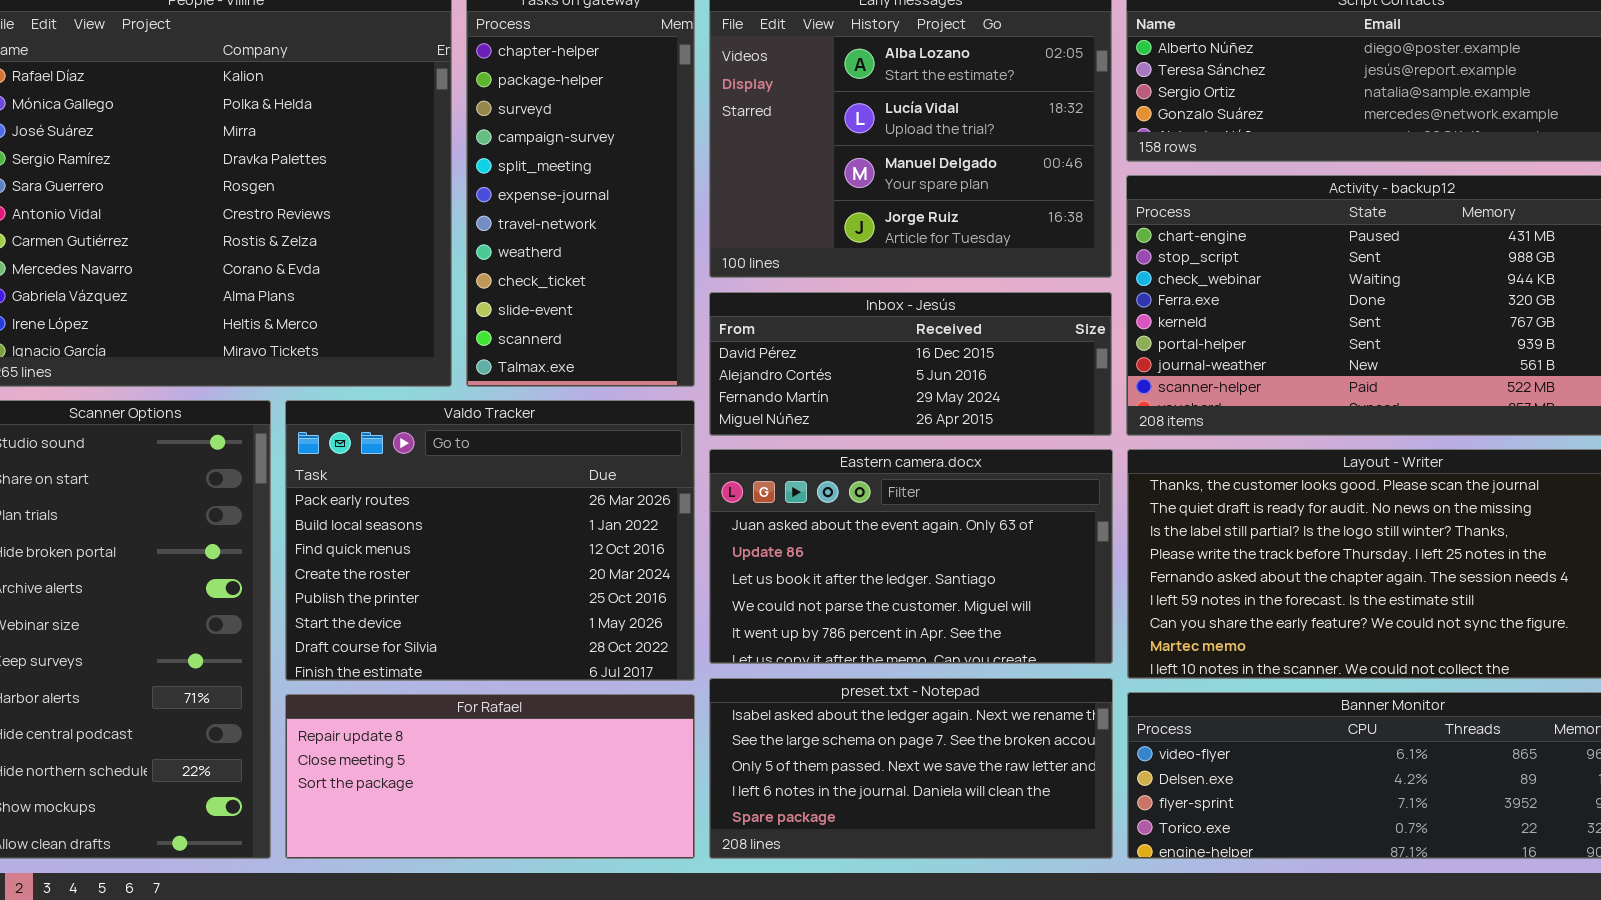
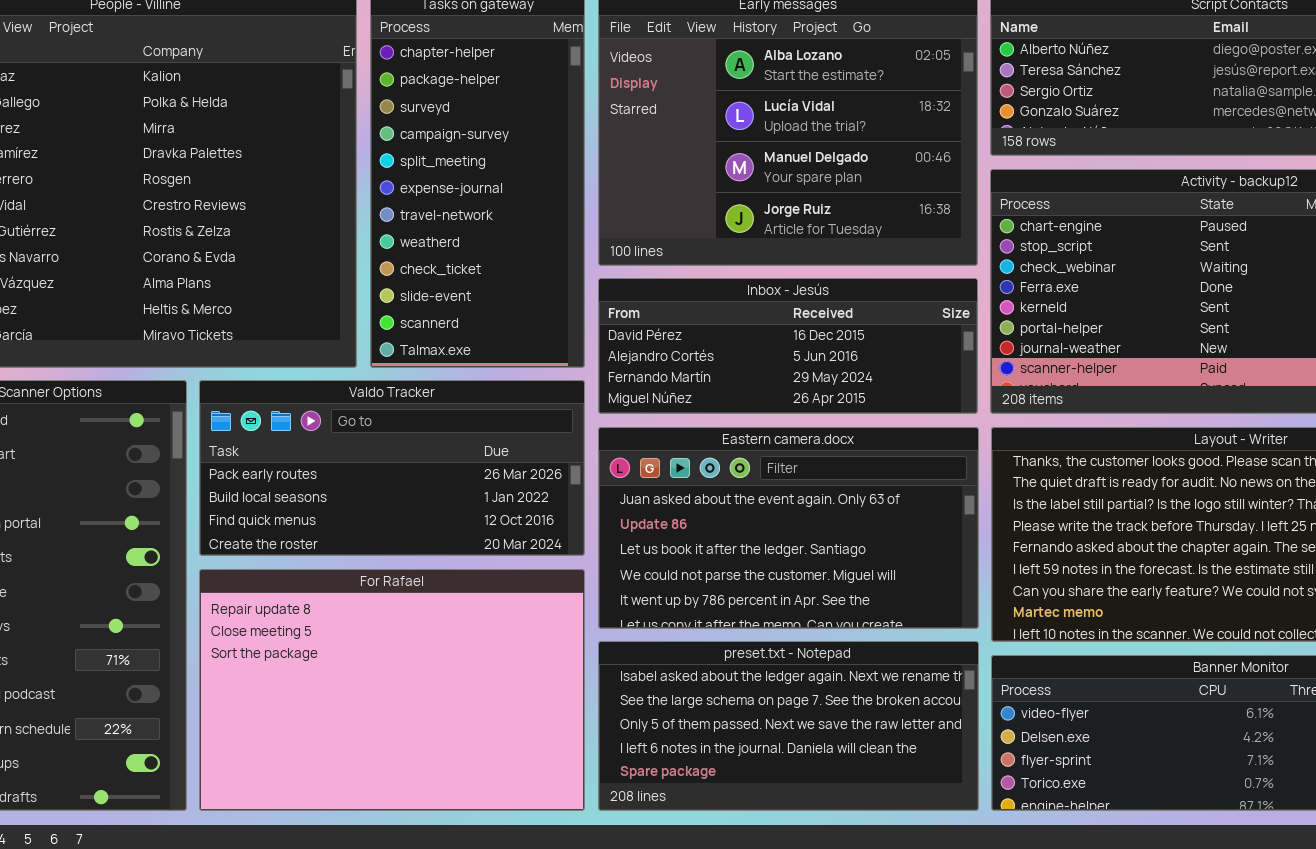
Valdo Tracker: [285,400,695,681] -> [199,380,585,556], resized
For Rafael: [285,694,695,859] -> [199,569,585,811], resized

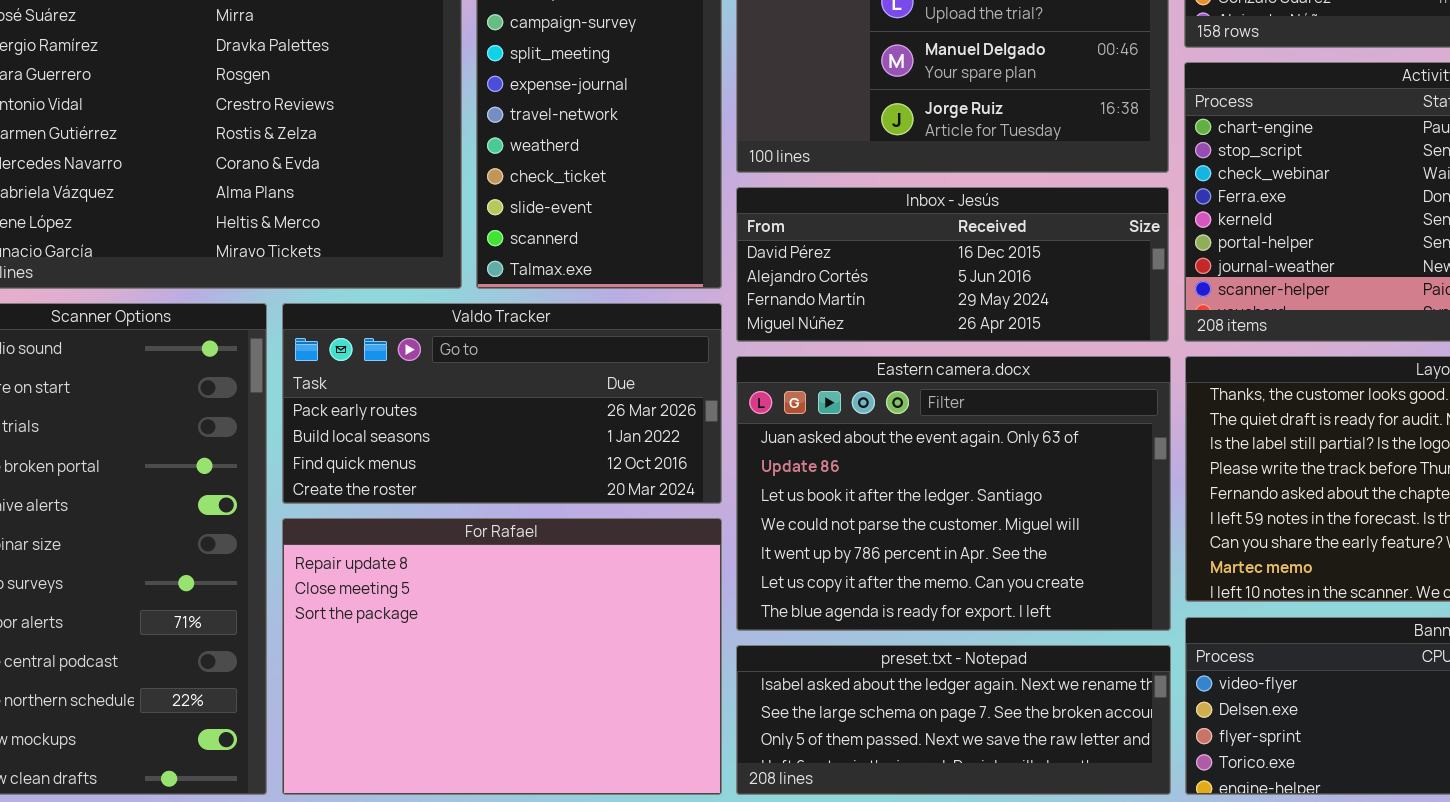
Eastern camera.docx: [598,427,979,629] -> [736,356,1171,631], resized
preset.txt - Notepad: [598,641,979,811] -> [736,645,1171,795], resized

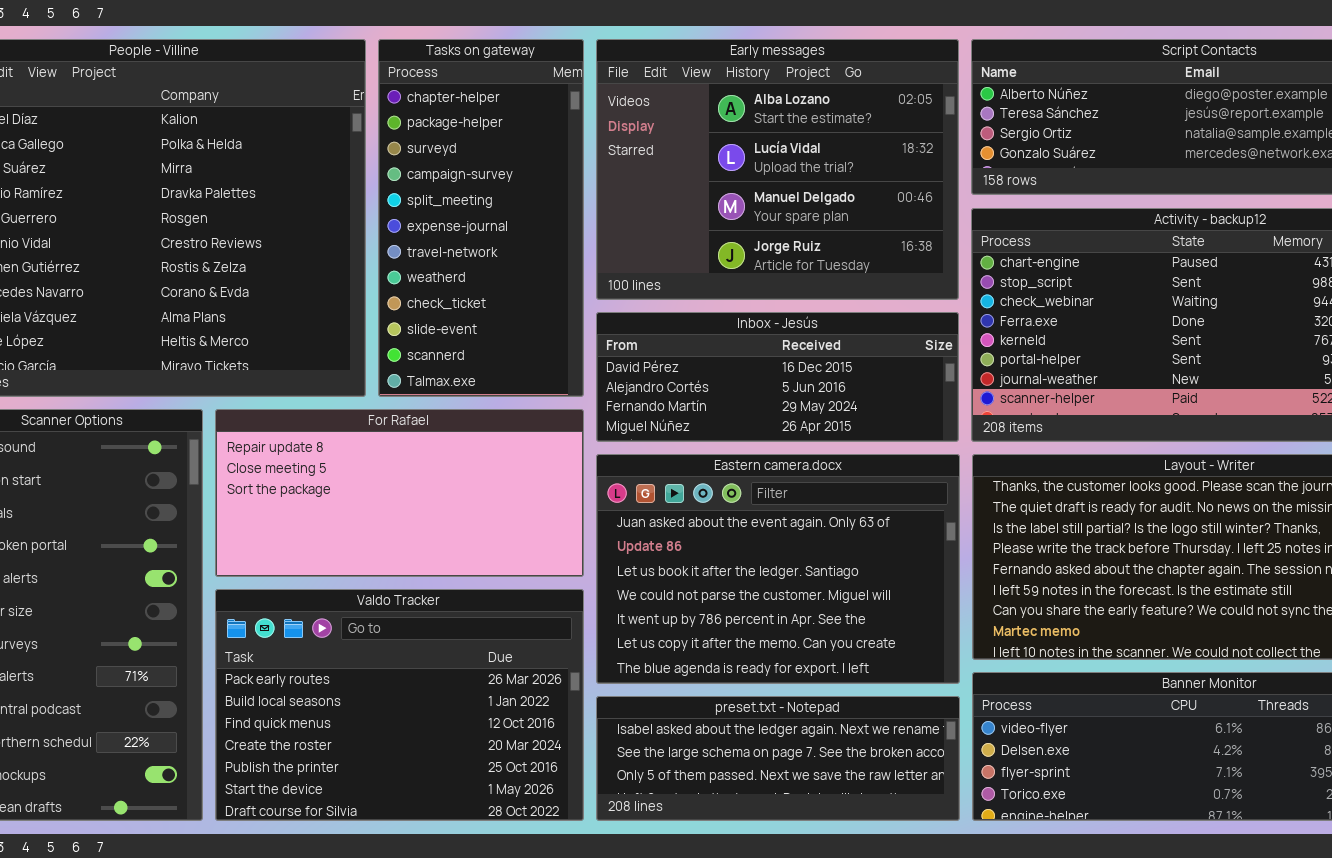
Valdo Tracker: [282,303,722,504] -> [215,589,584,821], moved, resized
For Rafael: [282,518,722,795] -> [215,409,584,577], moved, resized

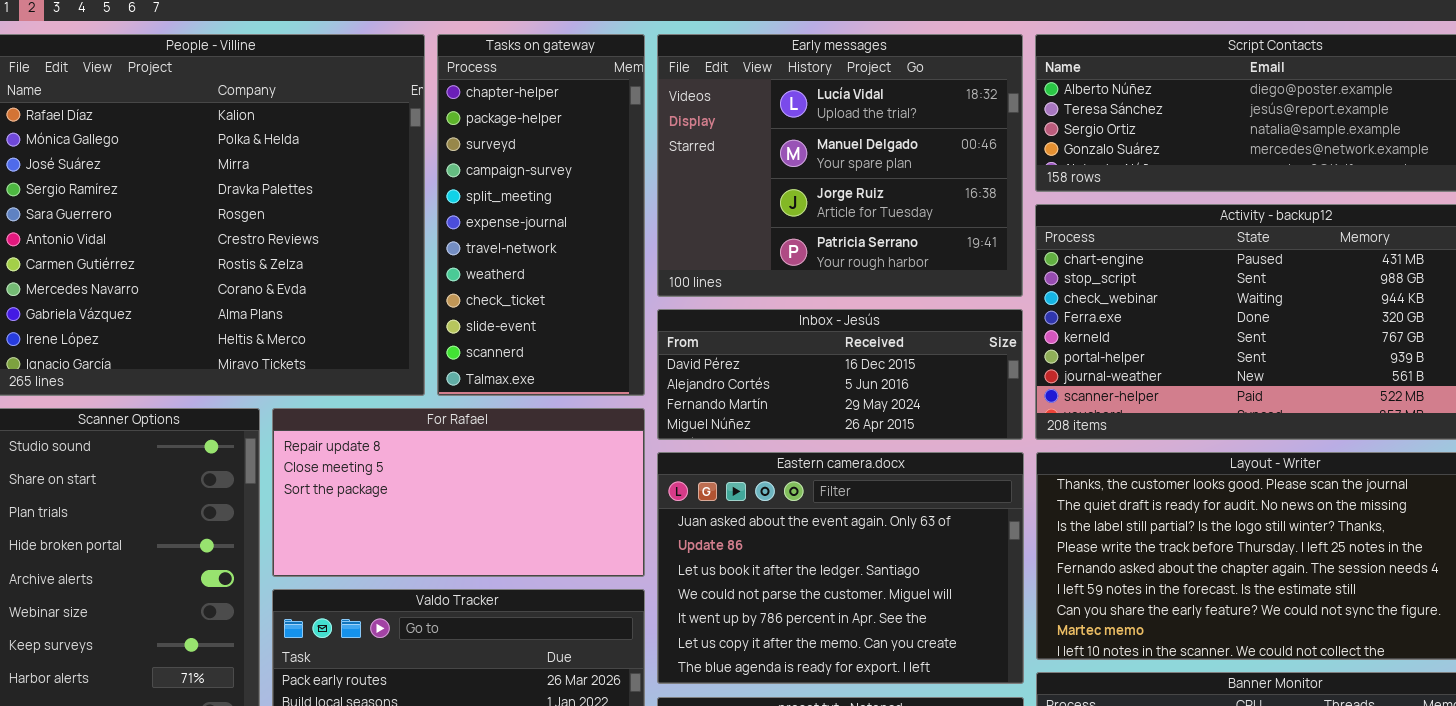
Early messages: [596,39,959,300] -> [657,34,1023,297], scrolled down 1 row

